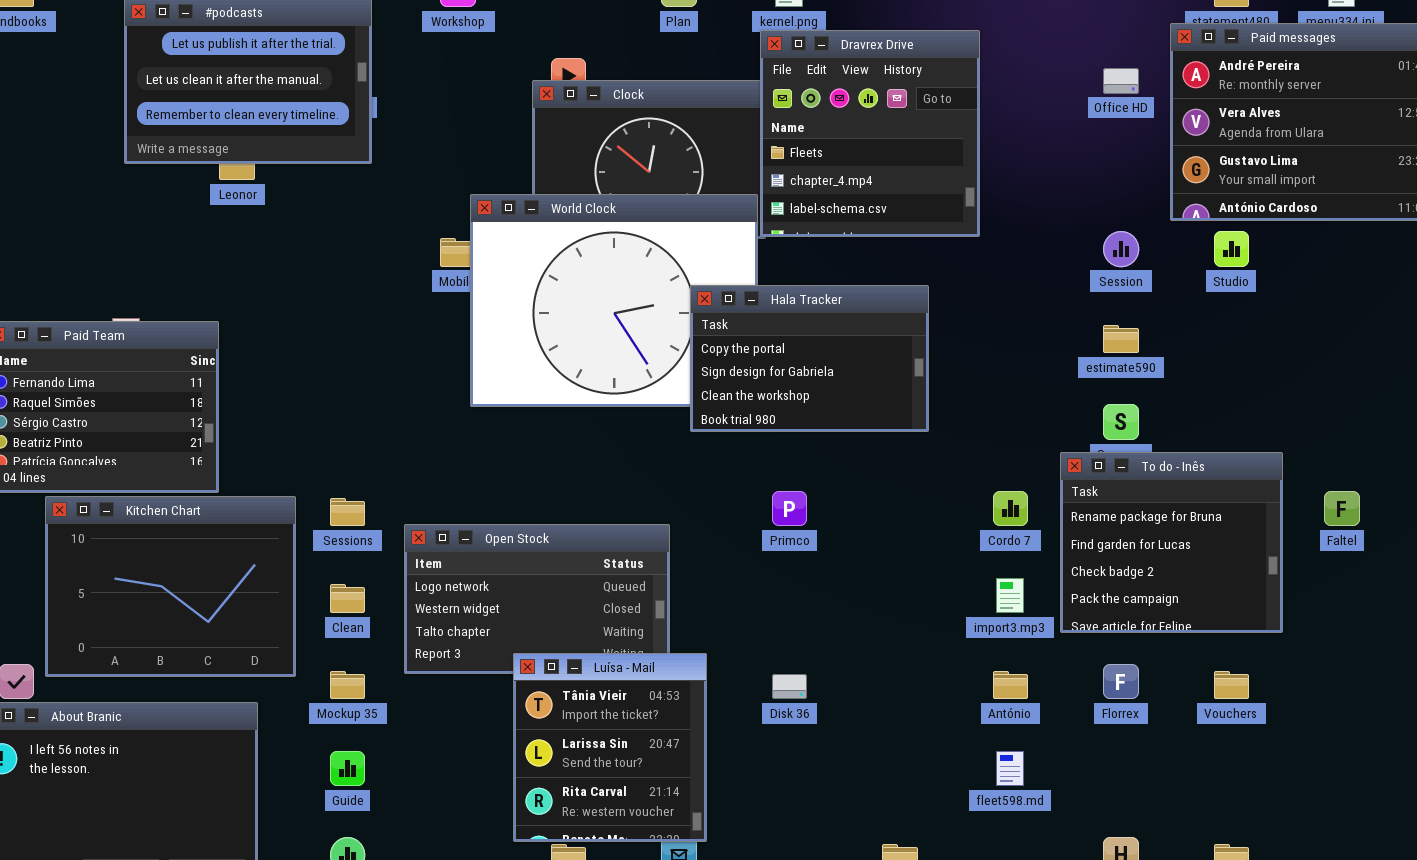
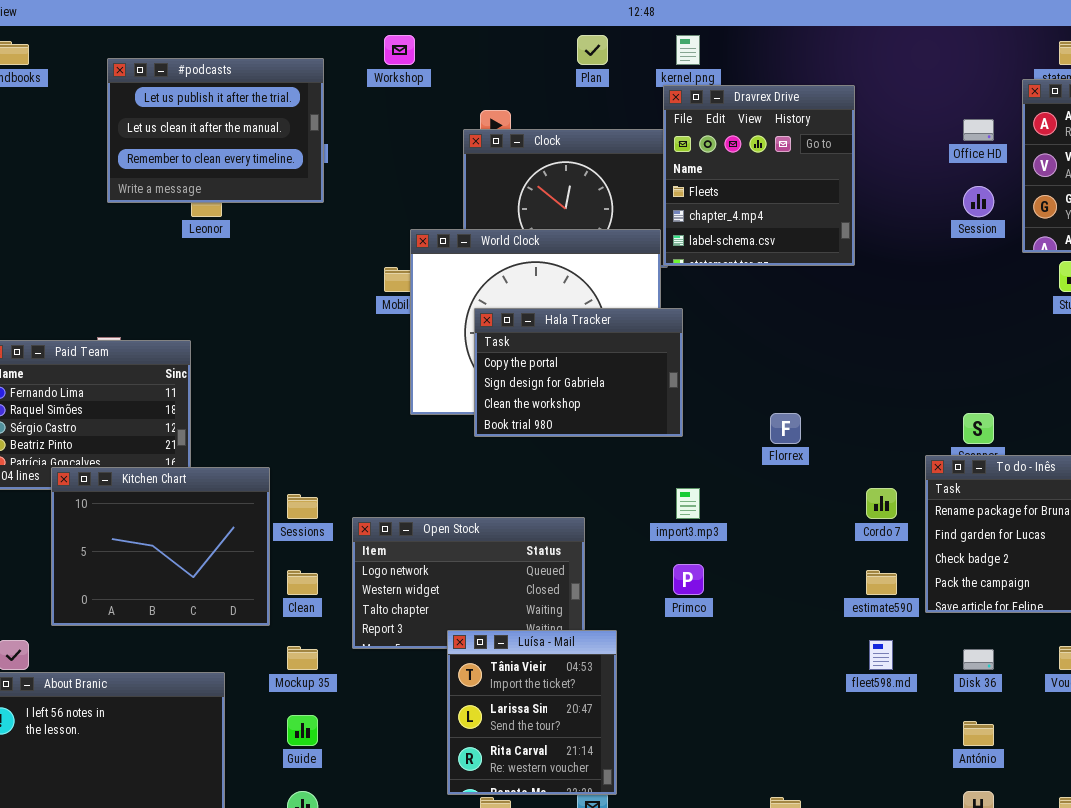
Session: [1103,231,1139,267] -> [963,186,994,217], moved
Hala Tracker: [690,285,929,432] -> [474,308,683,437], moved
estimate590: [1103,325,1139,353] -> [866,570,897,595], moved
Primco: [772,491,807,526] -> [673,564,704,595], moved
Kitchen Chart: [45,496,296,677] -> [51,467,270,626], moved
import3.mp3: [996,578,1024,613] -> [676,488,700,519], moved
Florrex: [1103,664,1139,699] -> [770,413,801,444], moved
António: [993,671,1028,699] -> [963,721,994,746], moved
Disk 36: [772,674,807,699] -> [963,649,994,670], moved
fleet598.md: [996,751,1024,786] -> [869,640,893,670], moved

